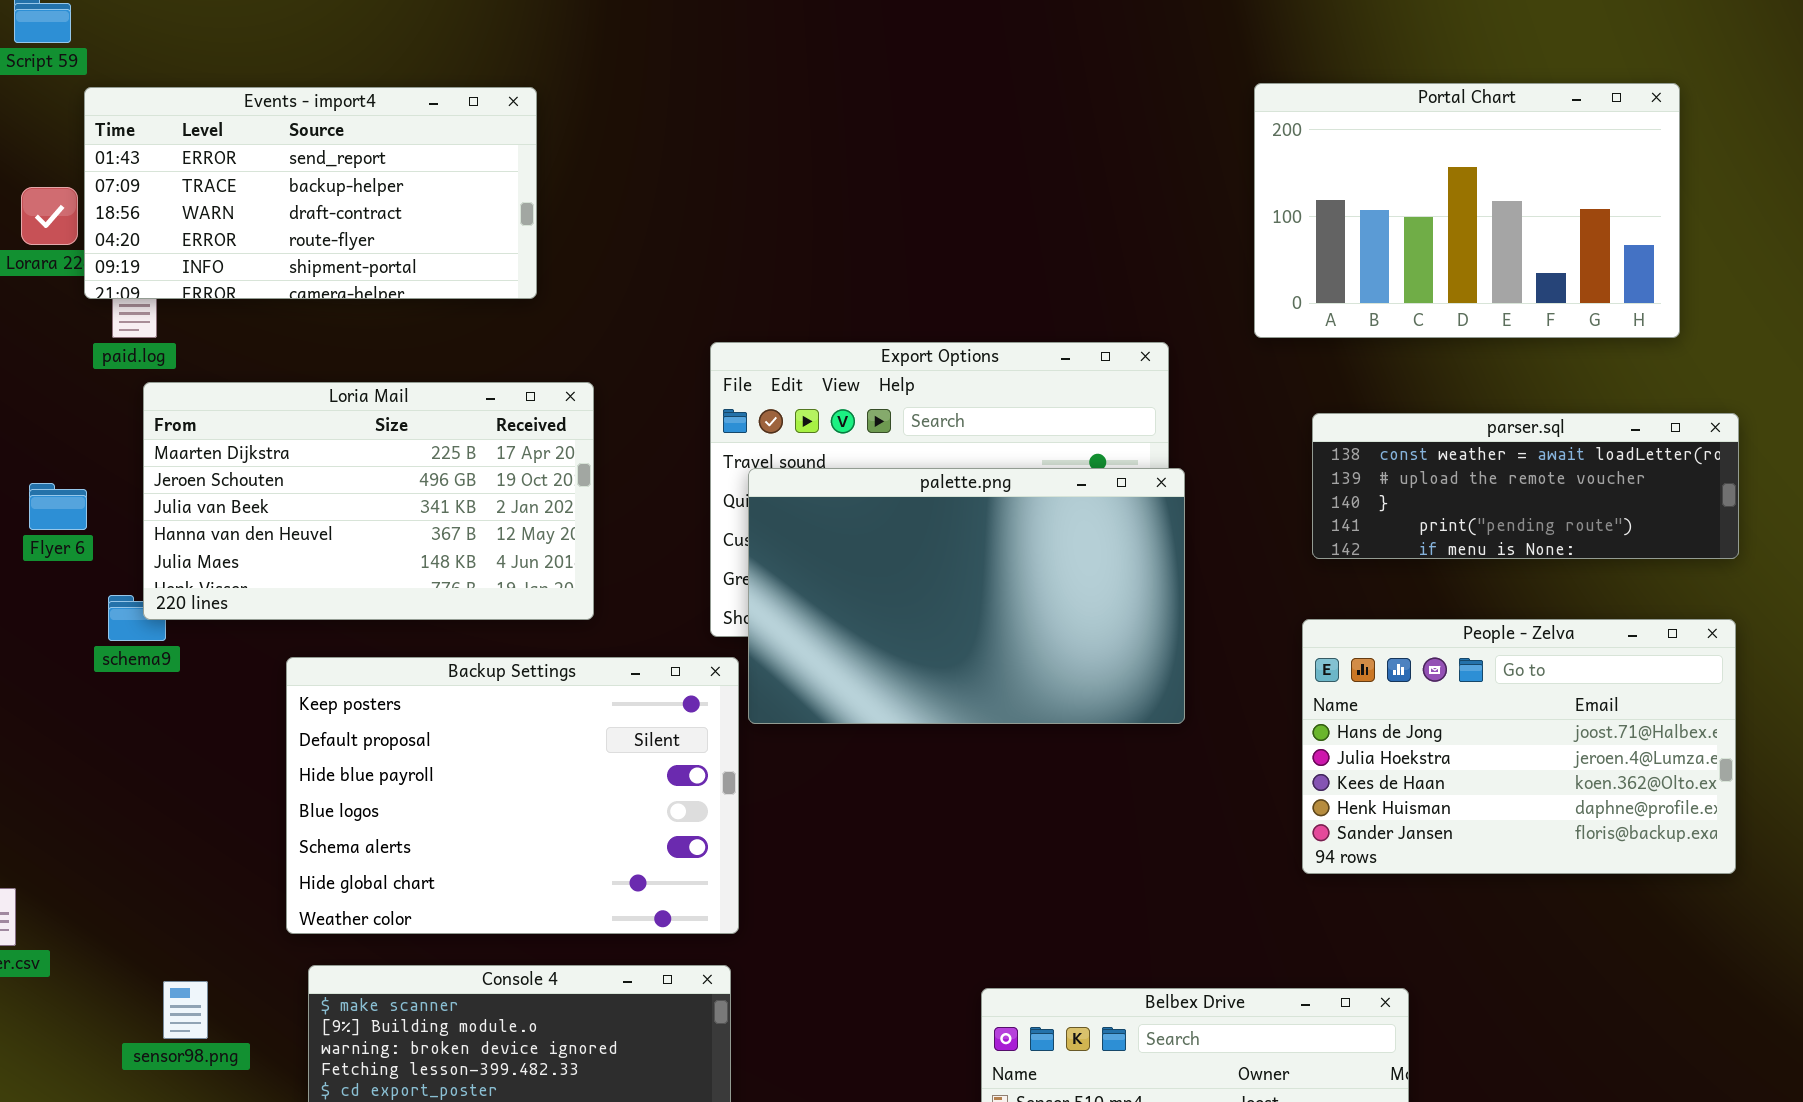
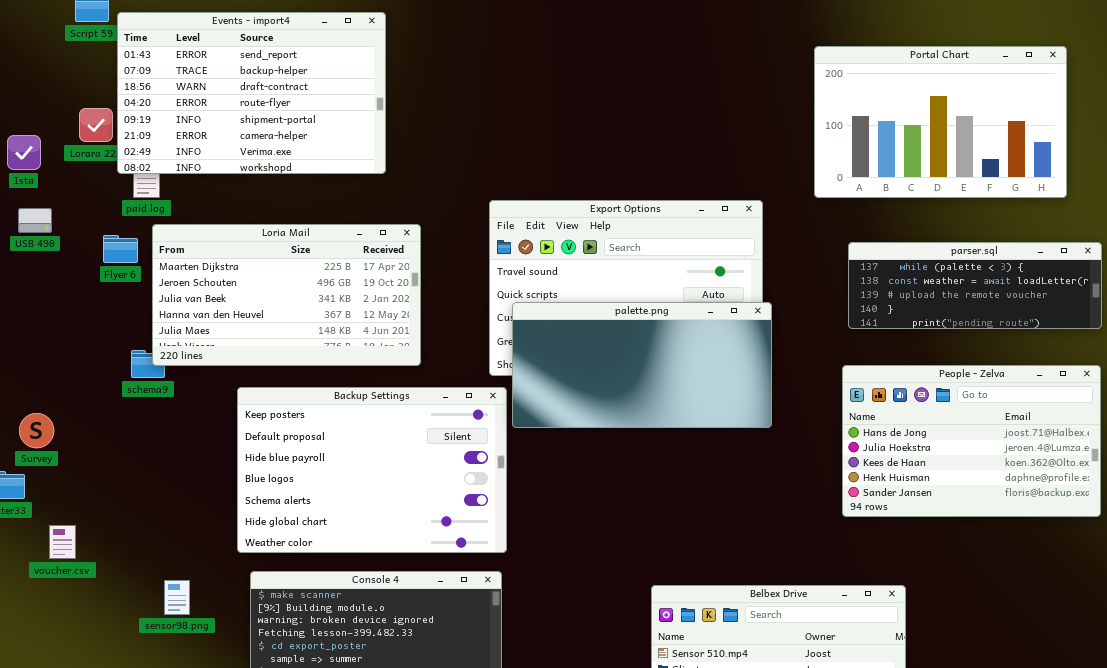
Events - import4: [84,87,537,299] -> [117,12,386,174], resized
parser.sql: [1312,413,1739,559] -> [848,242,1102,329], scrolled up 1 row
palette.png: [748,468,1185,724] -> [512,302,772,428], resized
Flyer 6: [29,483,87,530] -> [103,235,138,263], moved

